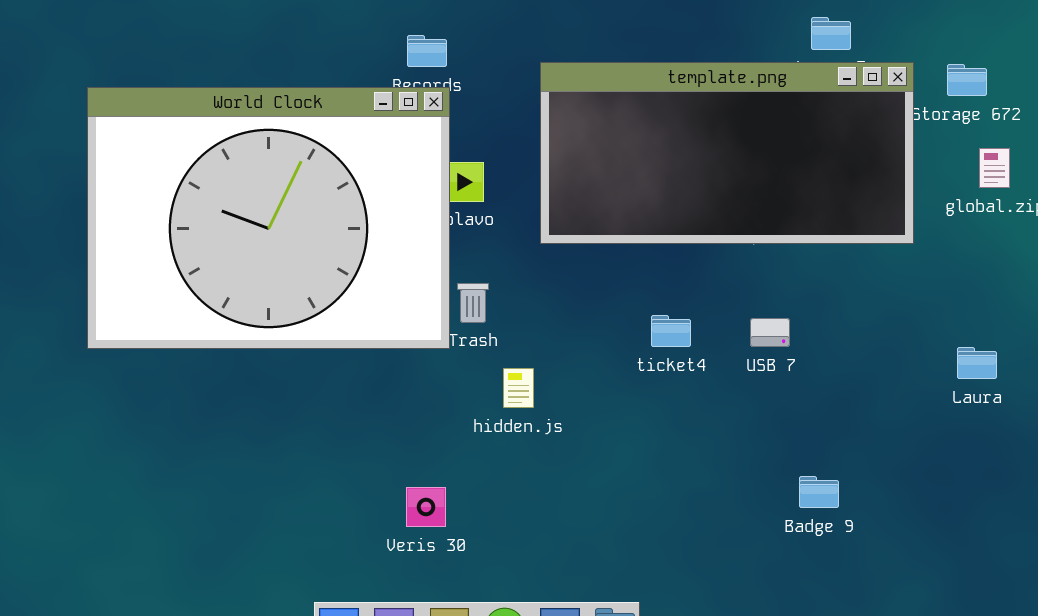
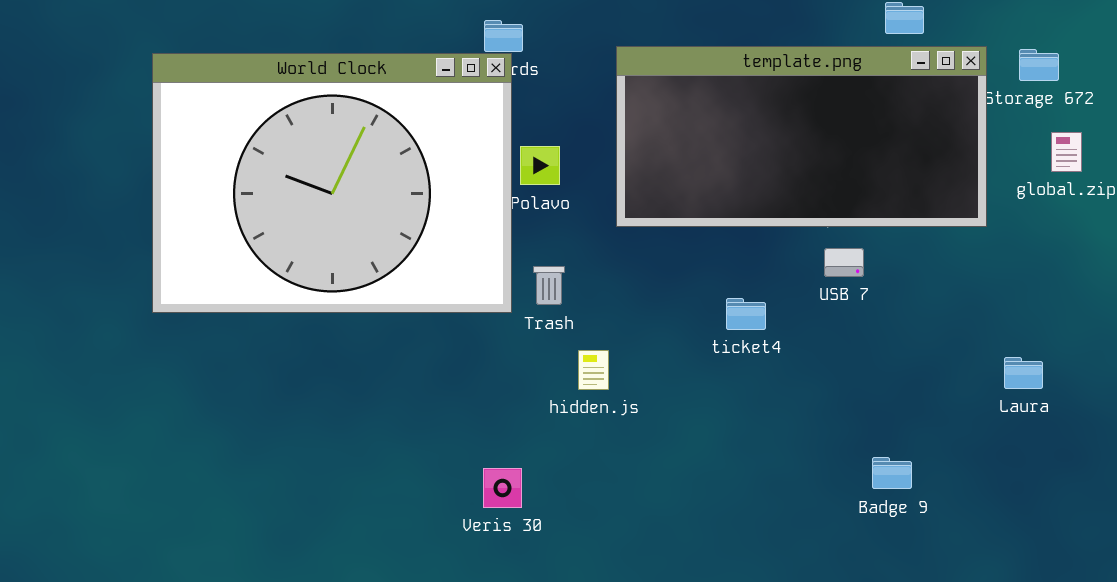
World Clock: [87,87,450,349] -> [152,53,512,313], moved
USB 7: [750,318,790,347] -> [824,248,864,277], moved
Laura: [957,347,997,379] -> [1004,357,1043,389], moved

